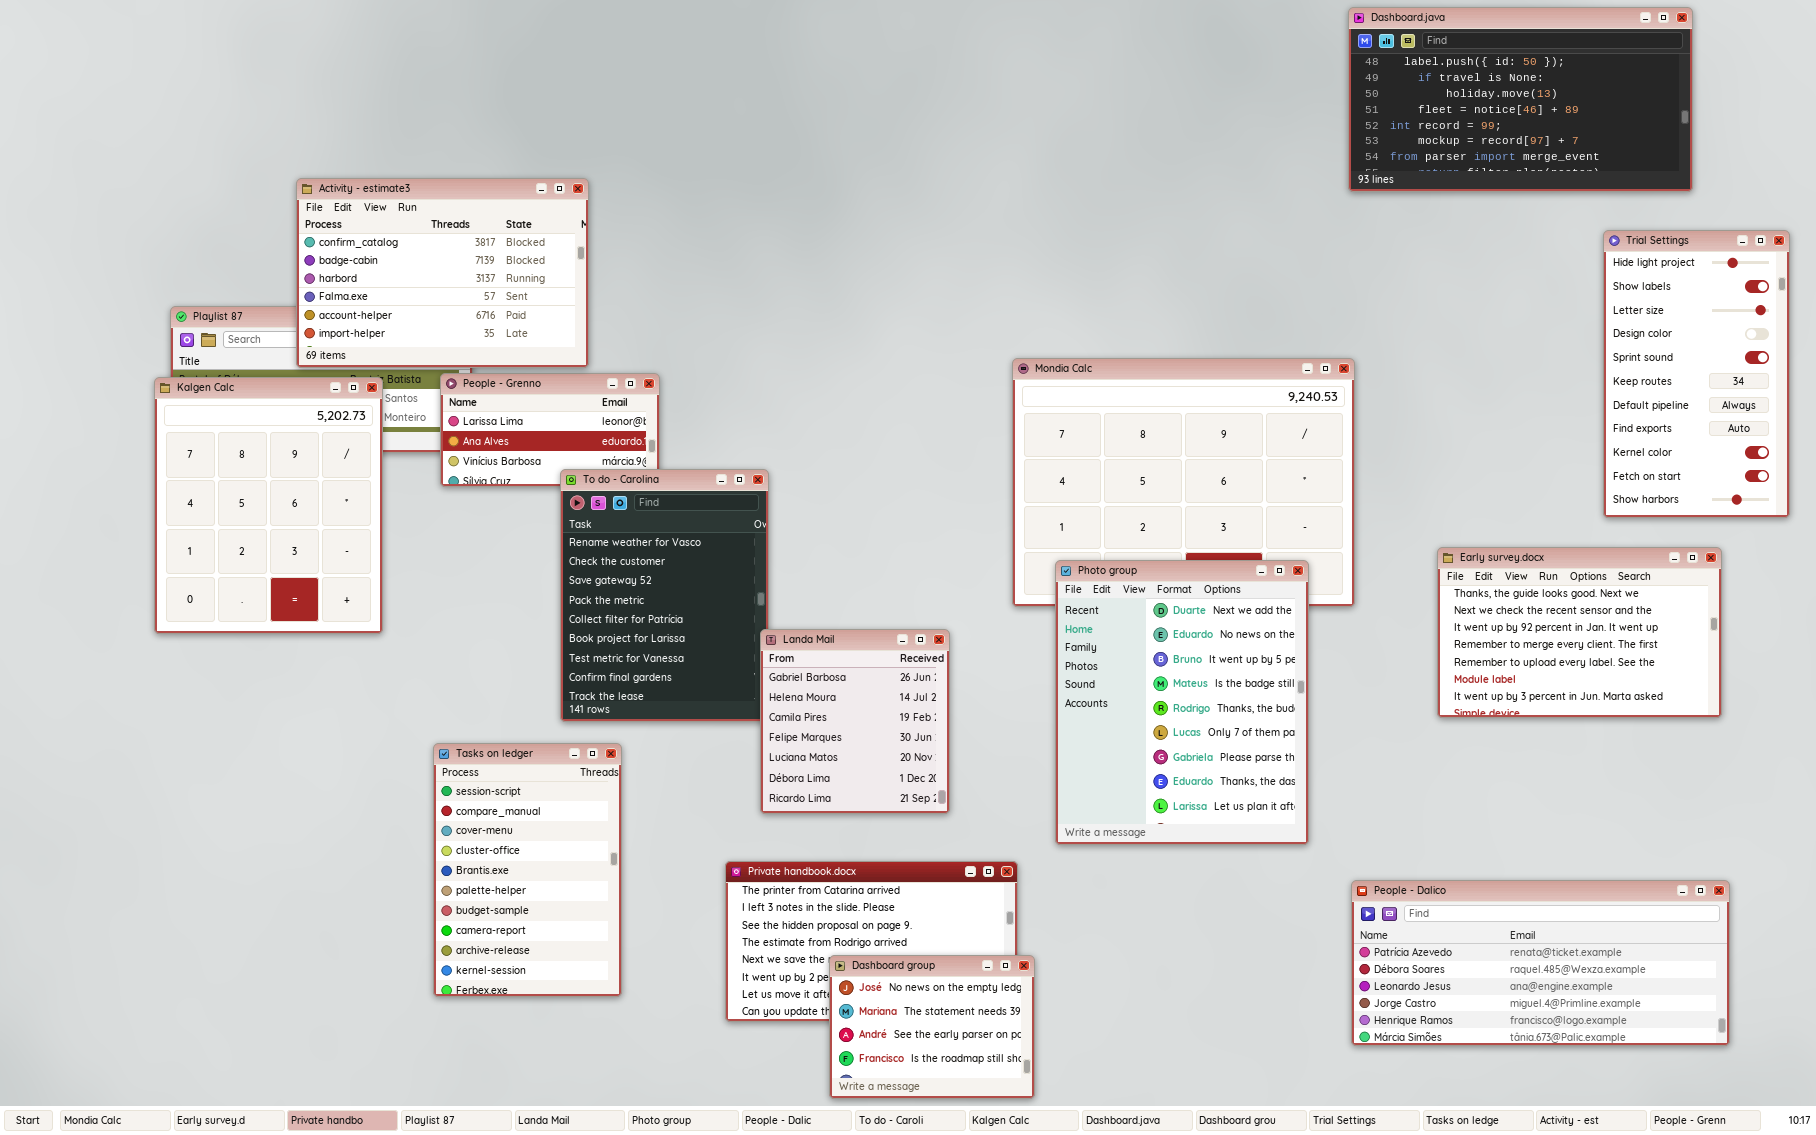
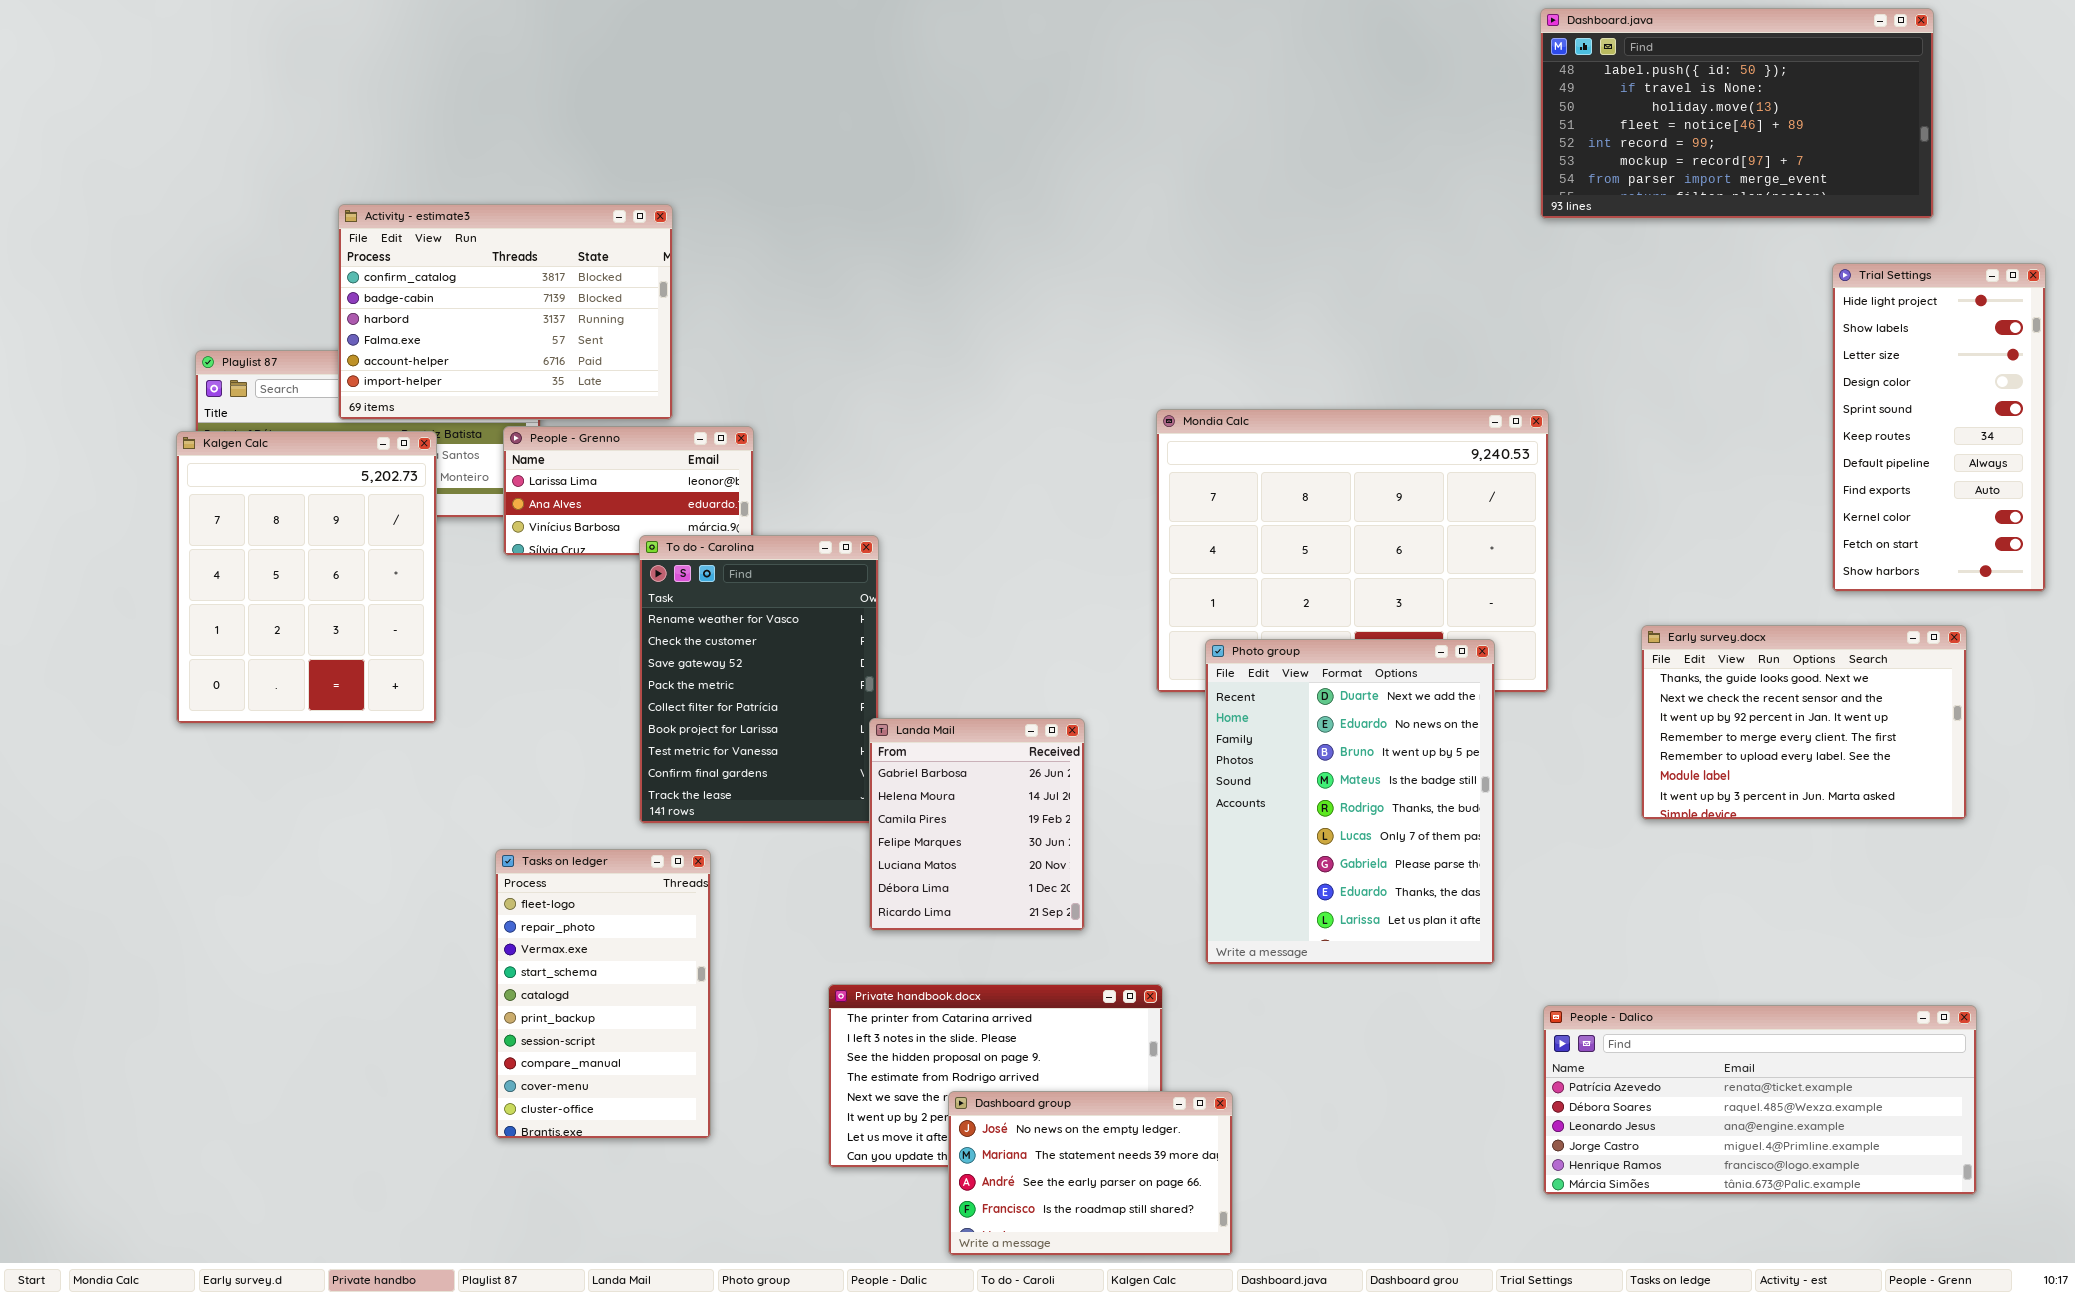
Tasks on ledger: [433,743,622,997] -> [495,849,711,1139], scrolled up 6 rows
Dashboard group: [829,955,1035,1099] -> [948,1091,1233,1256], resized

